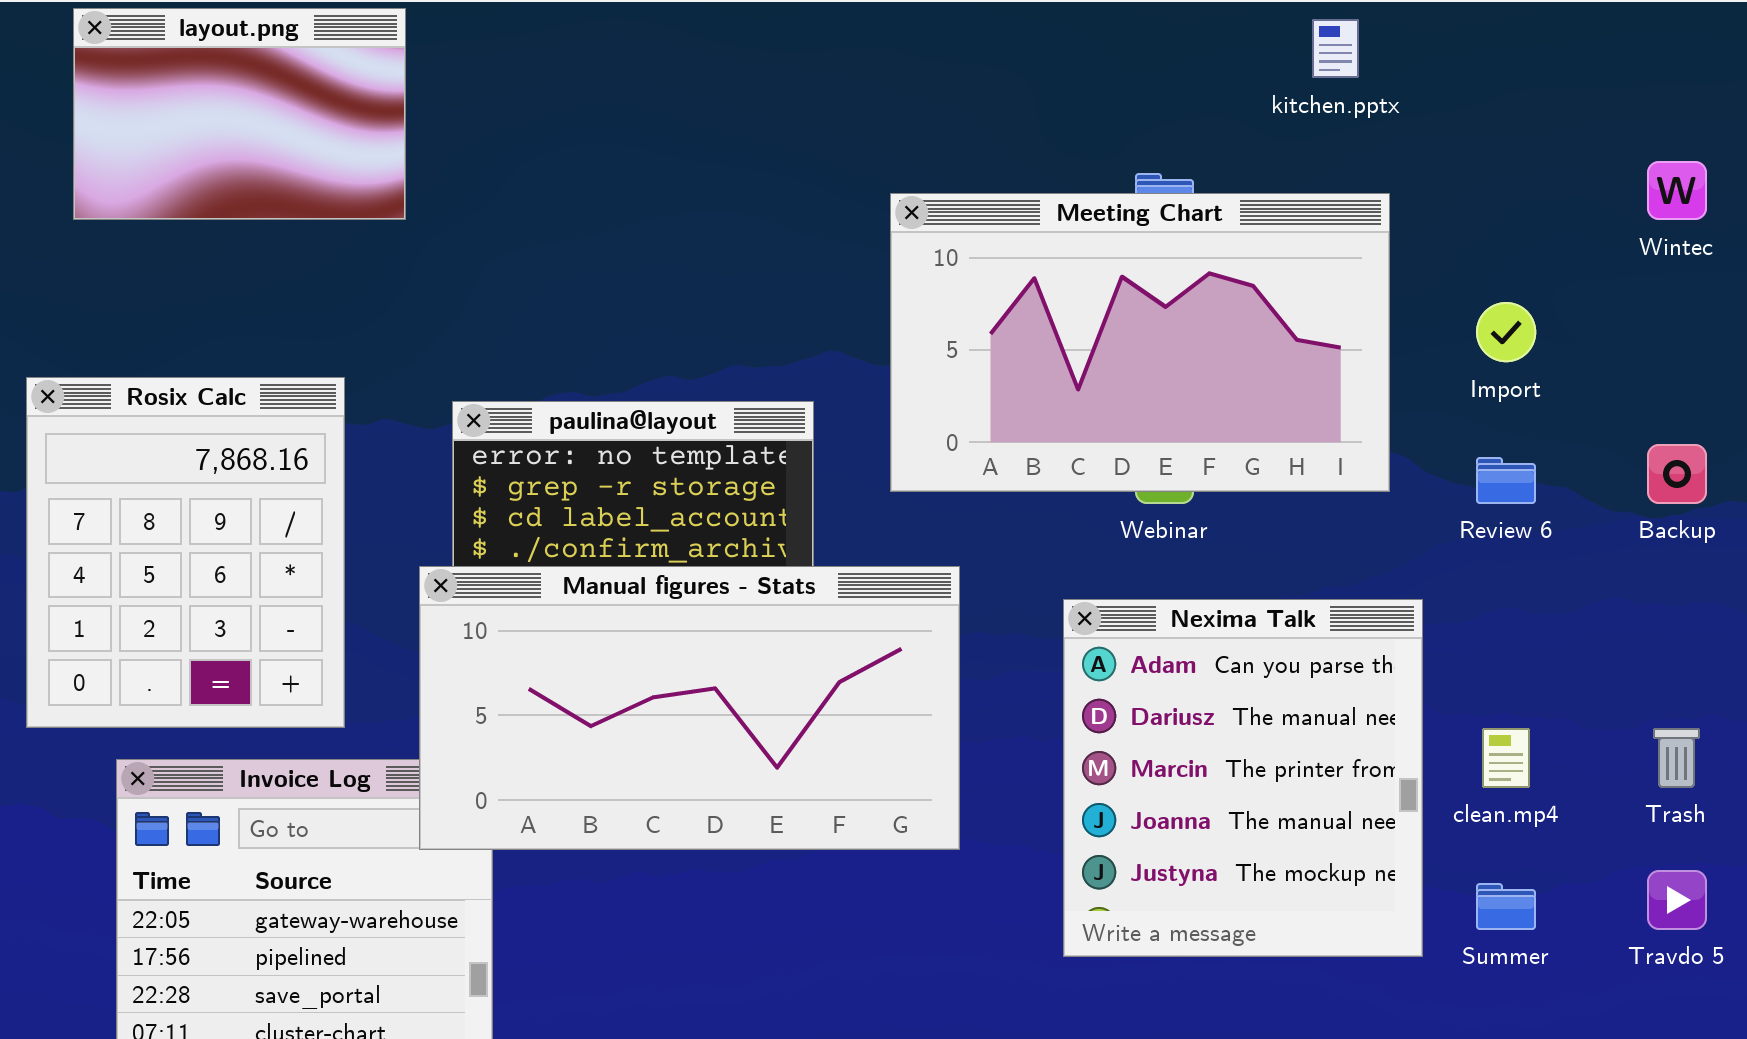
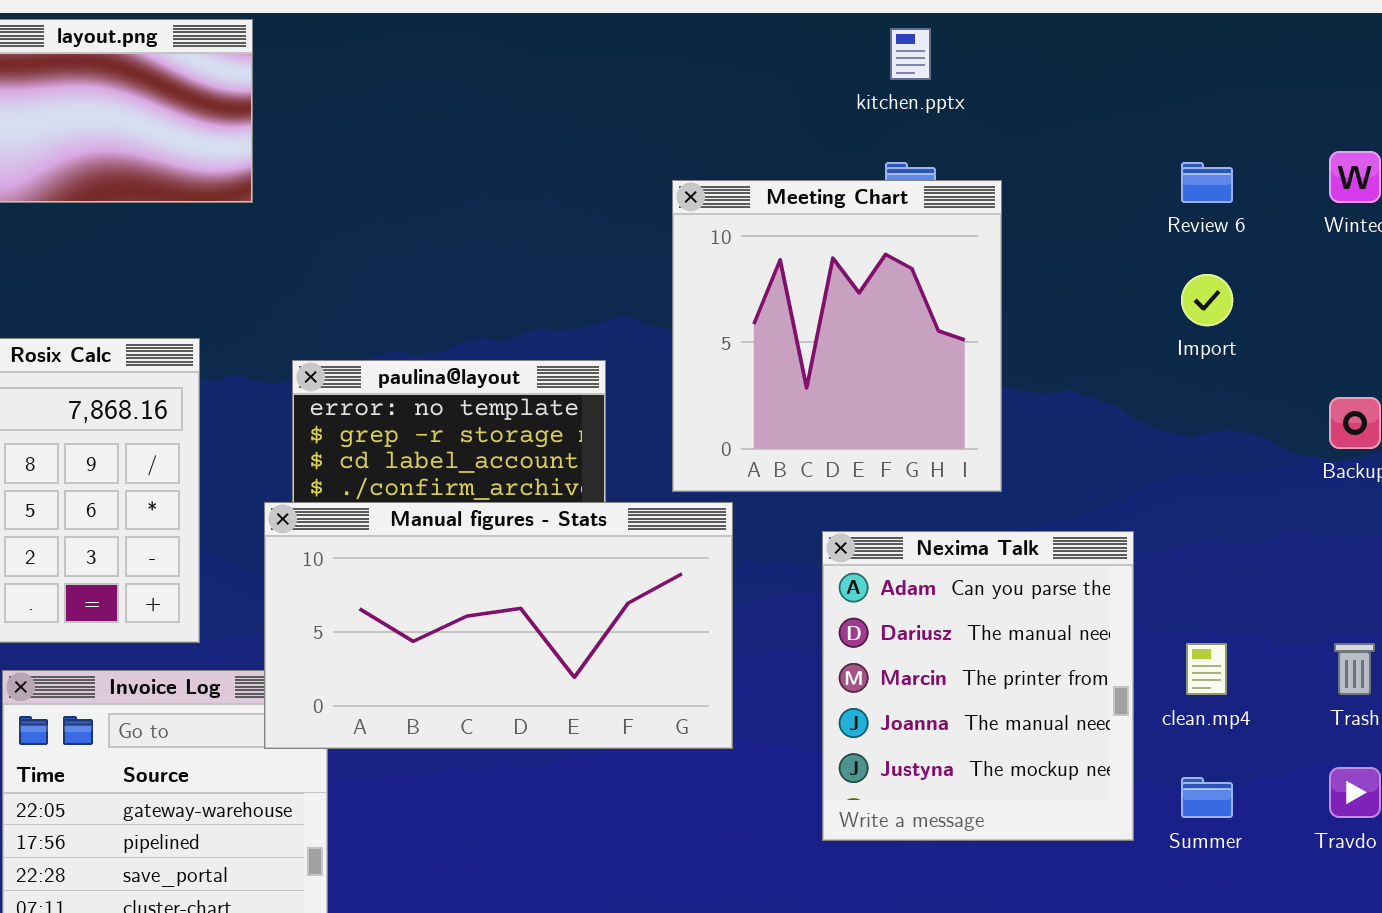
kitchen.pptx: [1312,19,1359,78] -> [890,28,931,80], moved
Meeting Chart: [890,193,1390,492] -> [672,180,1002,492], resized
Review 6: [1476,457,1536,504] -> [1181,162,1233,203], moved

